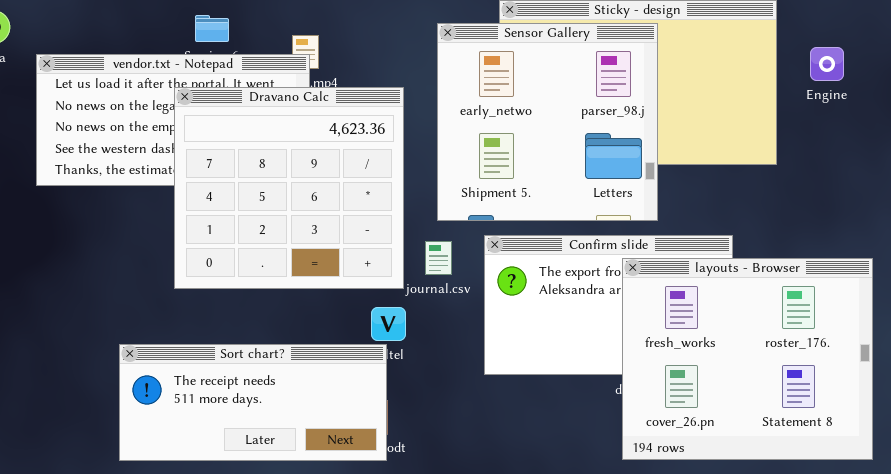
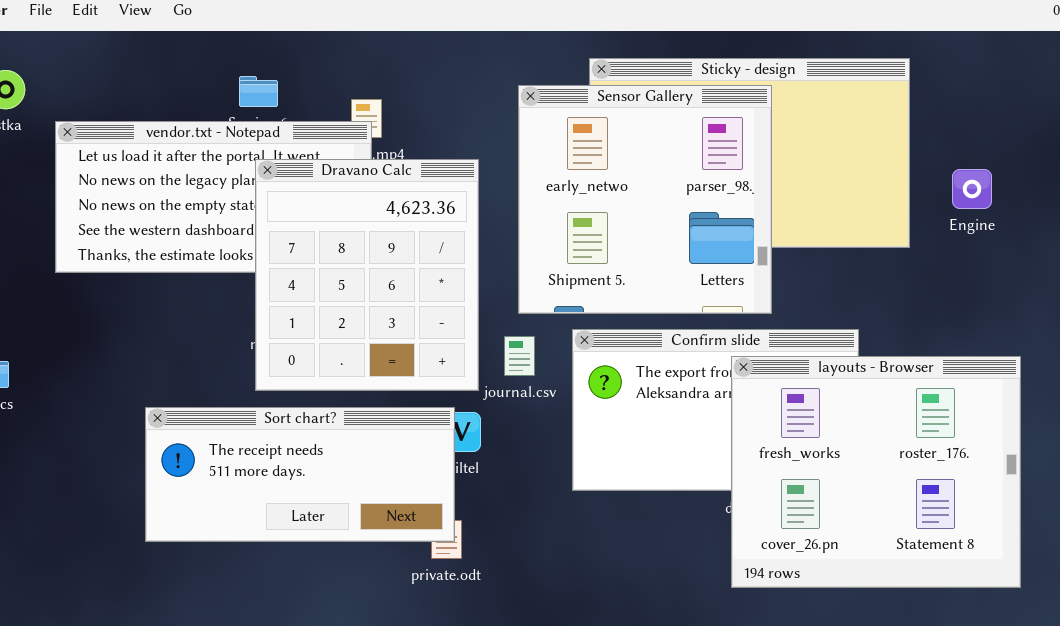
Engine: [810,47,844,81] -> [952,169,992,209], moved
Dravano Calc: [174,87,404,289] -> [255,159,479,391], resized
Sort chart?: [119,344,387,461] -> [145,407,455,542], moved

